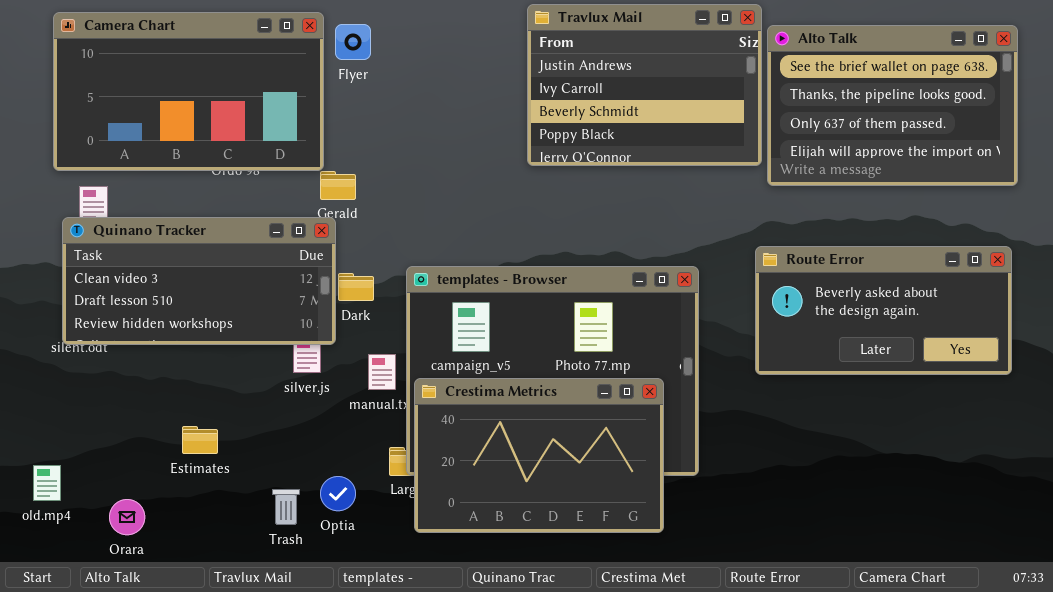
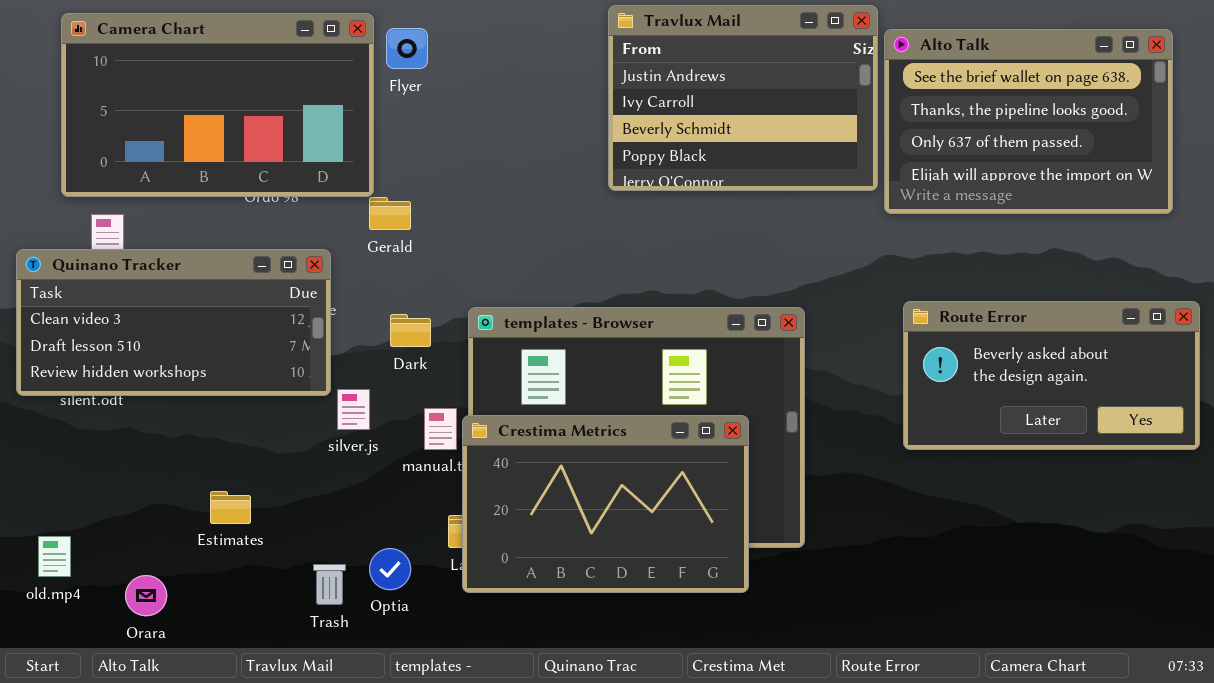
Quinano Tracker: [62,217,336,345] -> [16,249,331,396], moved
Route Error: [755,246,1012,375] -> [903,301,1200,450], moved
Crestima Metrics: [414,378,664,533] -> [462,415,749,593], moved

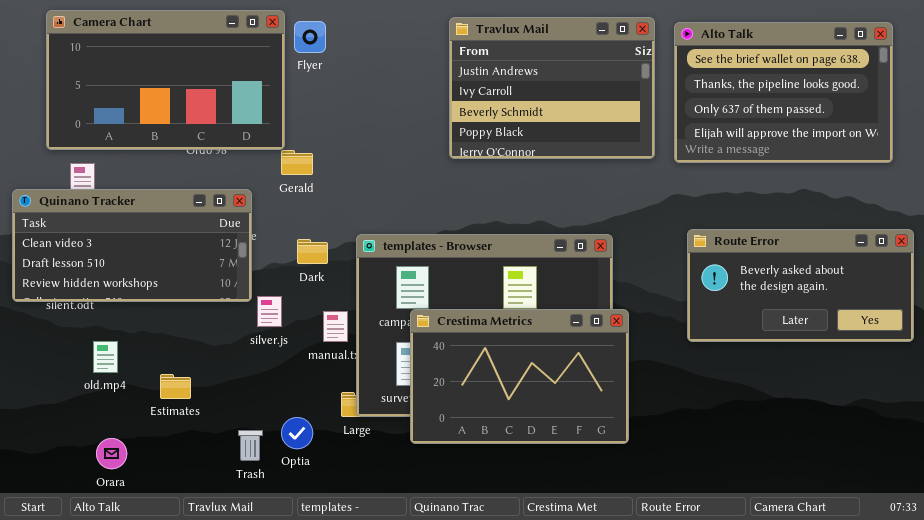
Travlux Mail: [608,5,878,191] -> [449,17,655,159], moved
Crestima Metrics: [462,415,749,593] -> [410,309,629,444], moved
old.mp4: [38,536,71,577] -> [93,341,118,373], moved

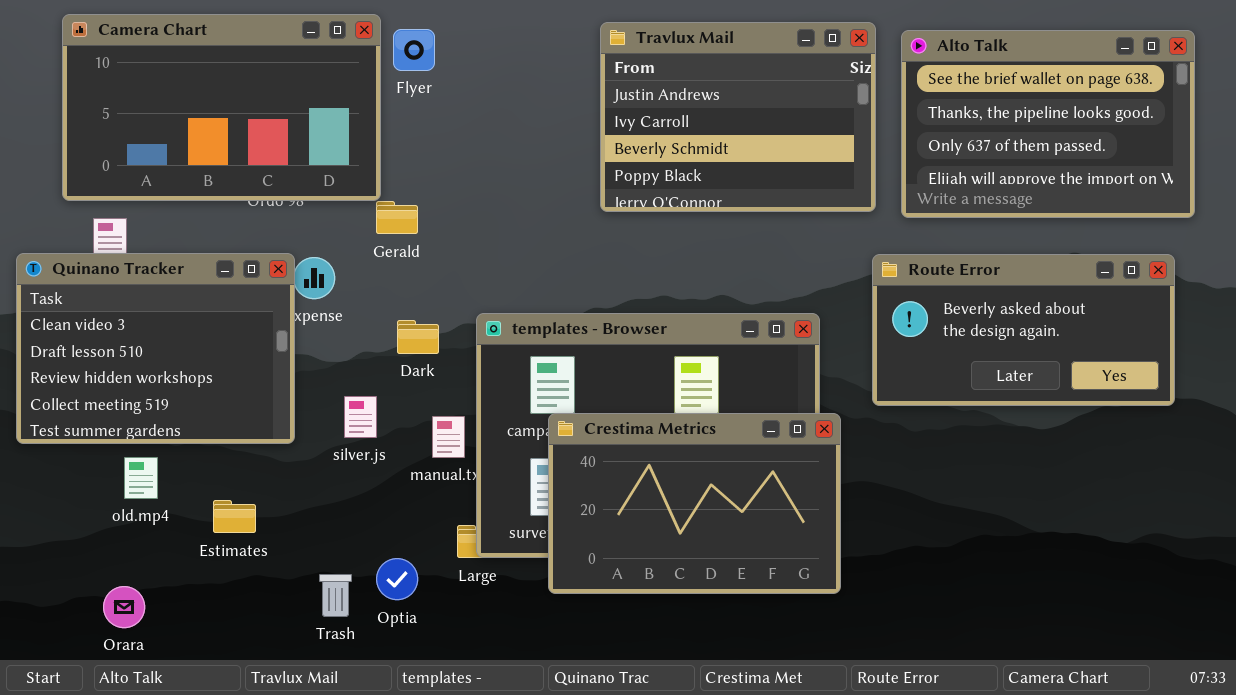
Quinano Tracker: [12,189,252,302] -> [16,253,295,444], resized
Route Error: [687,229,914,342] -> [872,254,1175,406], moved
Orara: [96,438,127,469] -> [103,586,145,628], moved

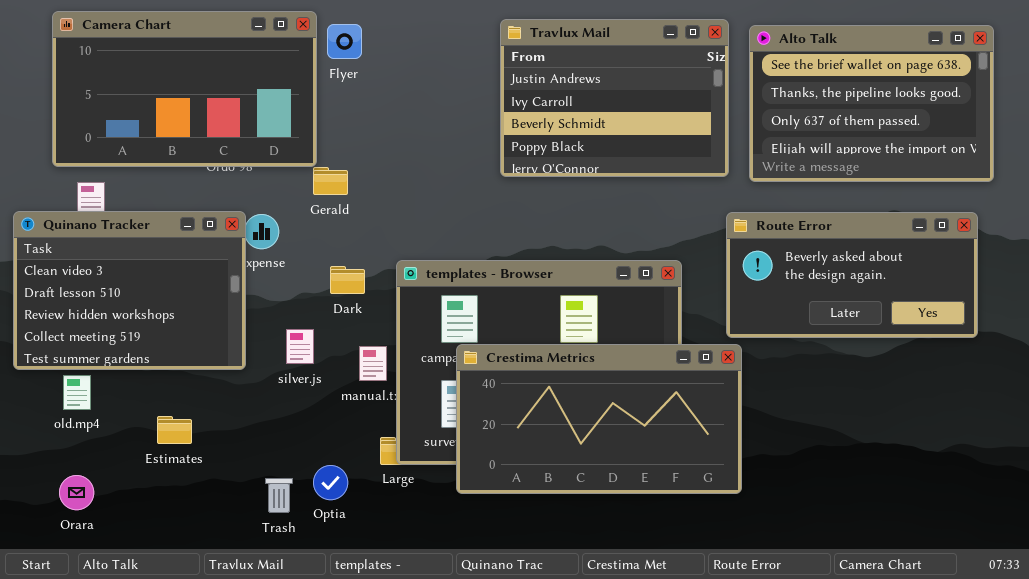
Crestima Metrics: [548,413,841,594] -> [456,344,742,494], resized
old.mp4: [124,457,158,499] -> [63,375,91,410], moved
Estimates: [213,500,256,533] -> [157,416,192,444], moved
Orara: [103,586,145,628] -> [59,475,94,510], moved

